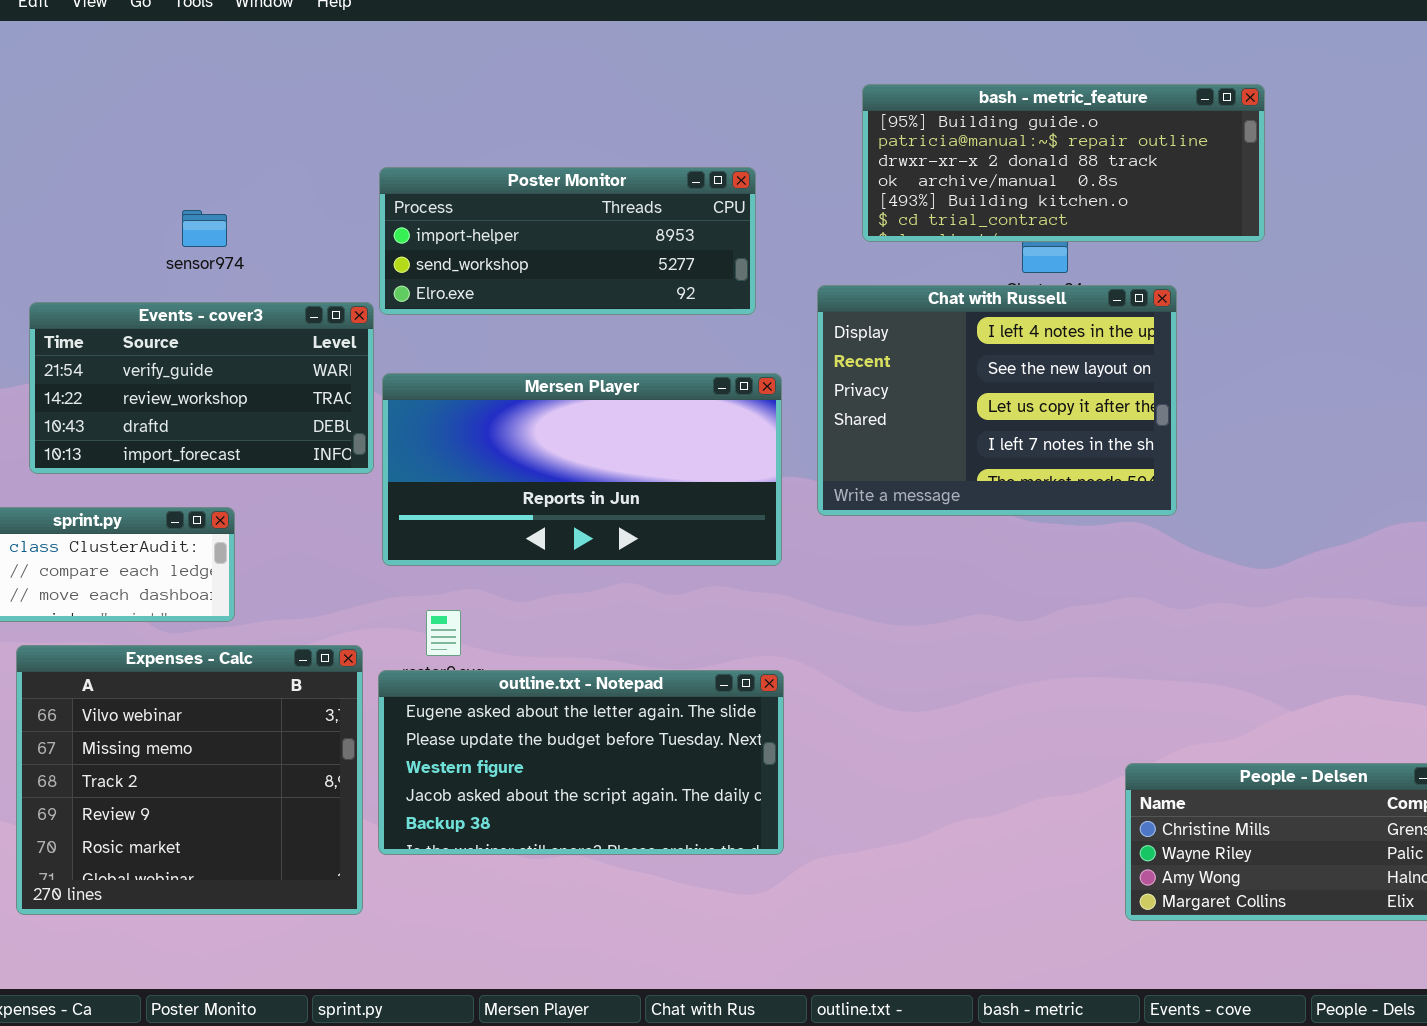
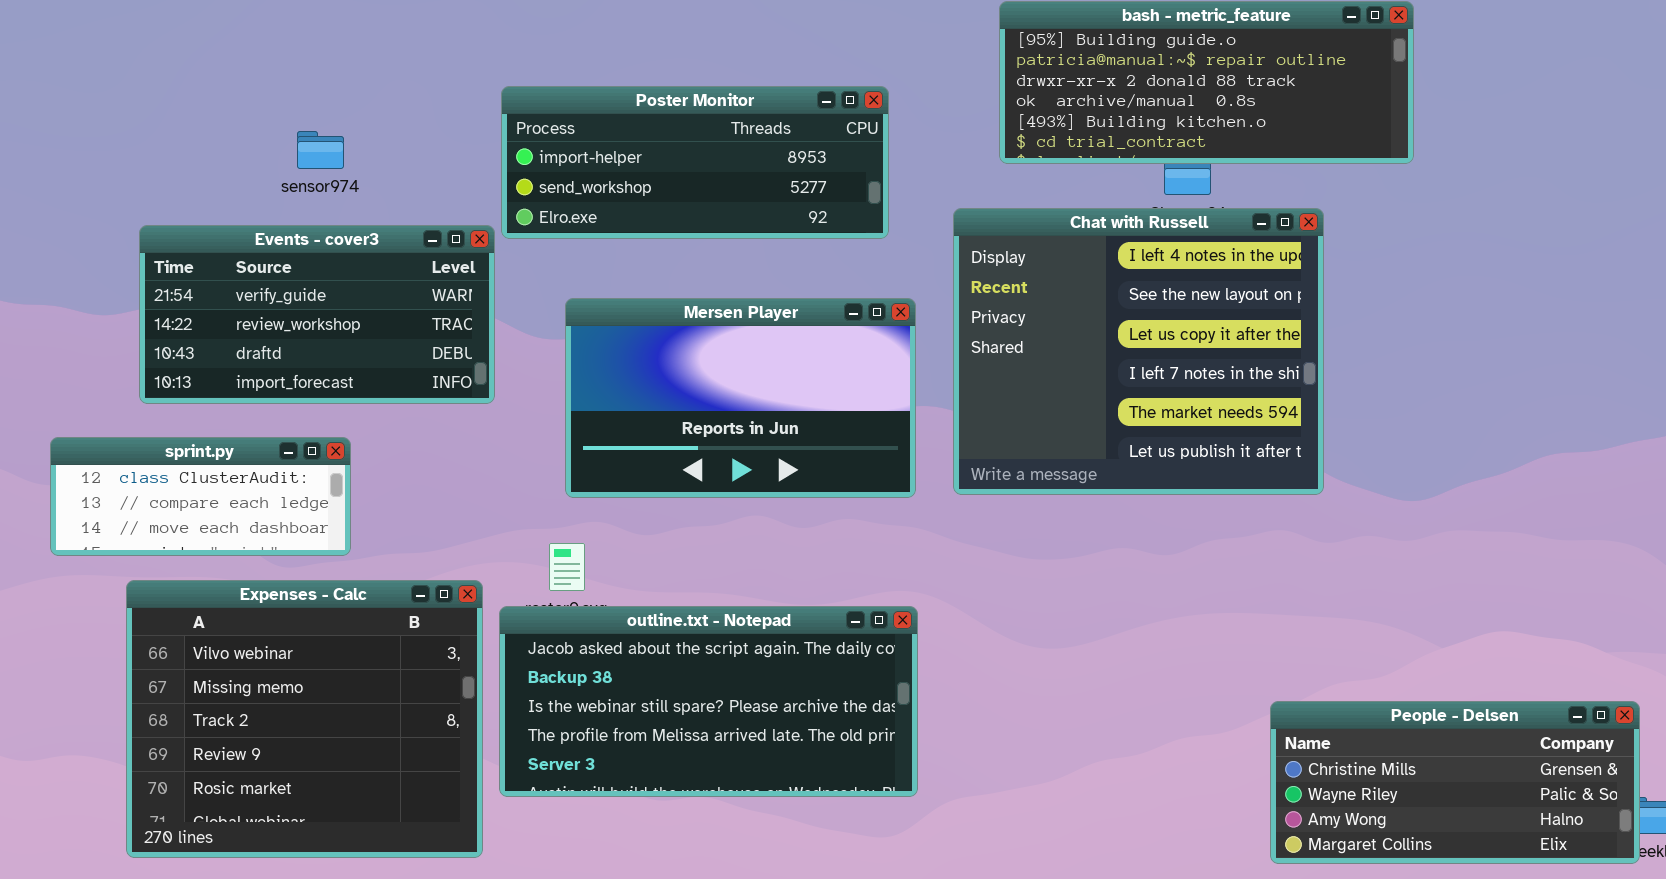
Chat with Russell: [817,285,1177,516] -> [953,208,1324,495], resized
Mersen Player: [382,373,782,566] -> [565,298,916,498], resized
outline.txt - Notepad: [378,670,784,855] -> [499,606,918,797], scrolled down 3 rows

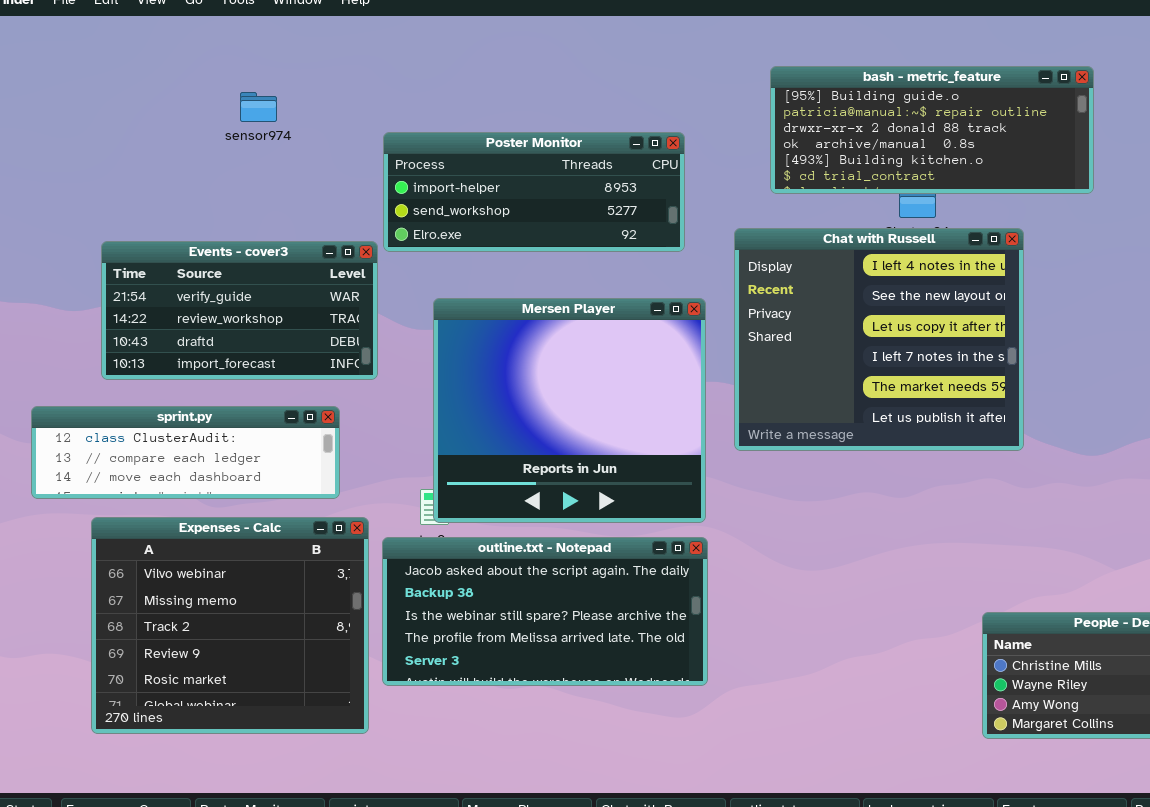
sensor974: [297,131,344,169] -> [240,92,277,122], moved
Mersen Player: [565,298,916,498] -> [433,298,706,523], resized
sprint.py: [50,437,351,556] -> [31,406,340,499], resized

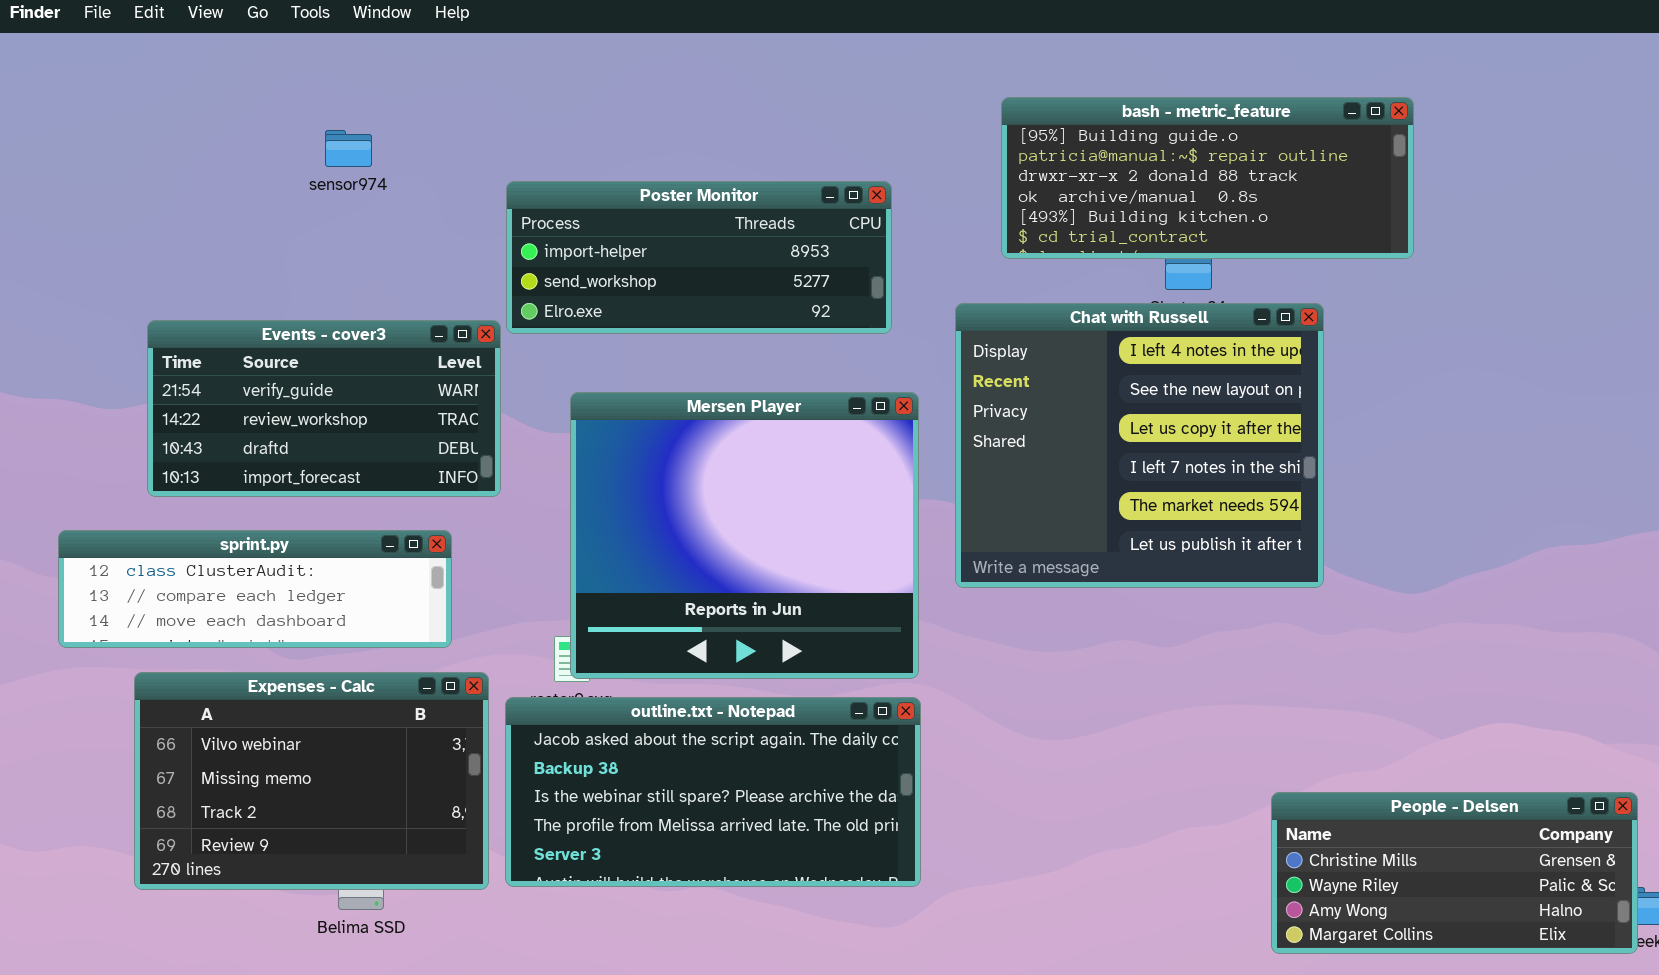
Expenses - Calc: [91,517,369,734] -> [134,672,489,890], resized

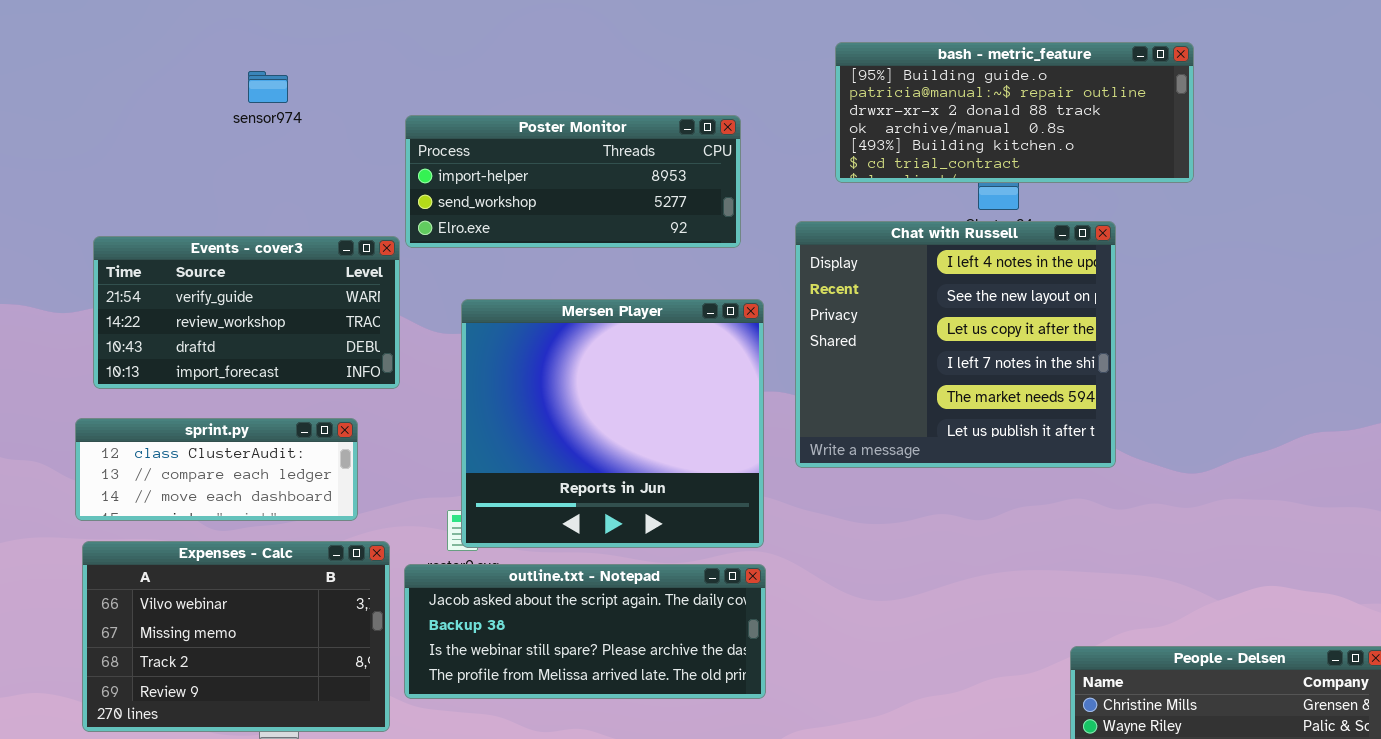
sprint.py: [58,530,452,648] -> [75,418,358,521], resized
outline.txt - Notepad: [505,697,921,887] -> [404,564,766,699], resized

